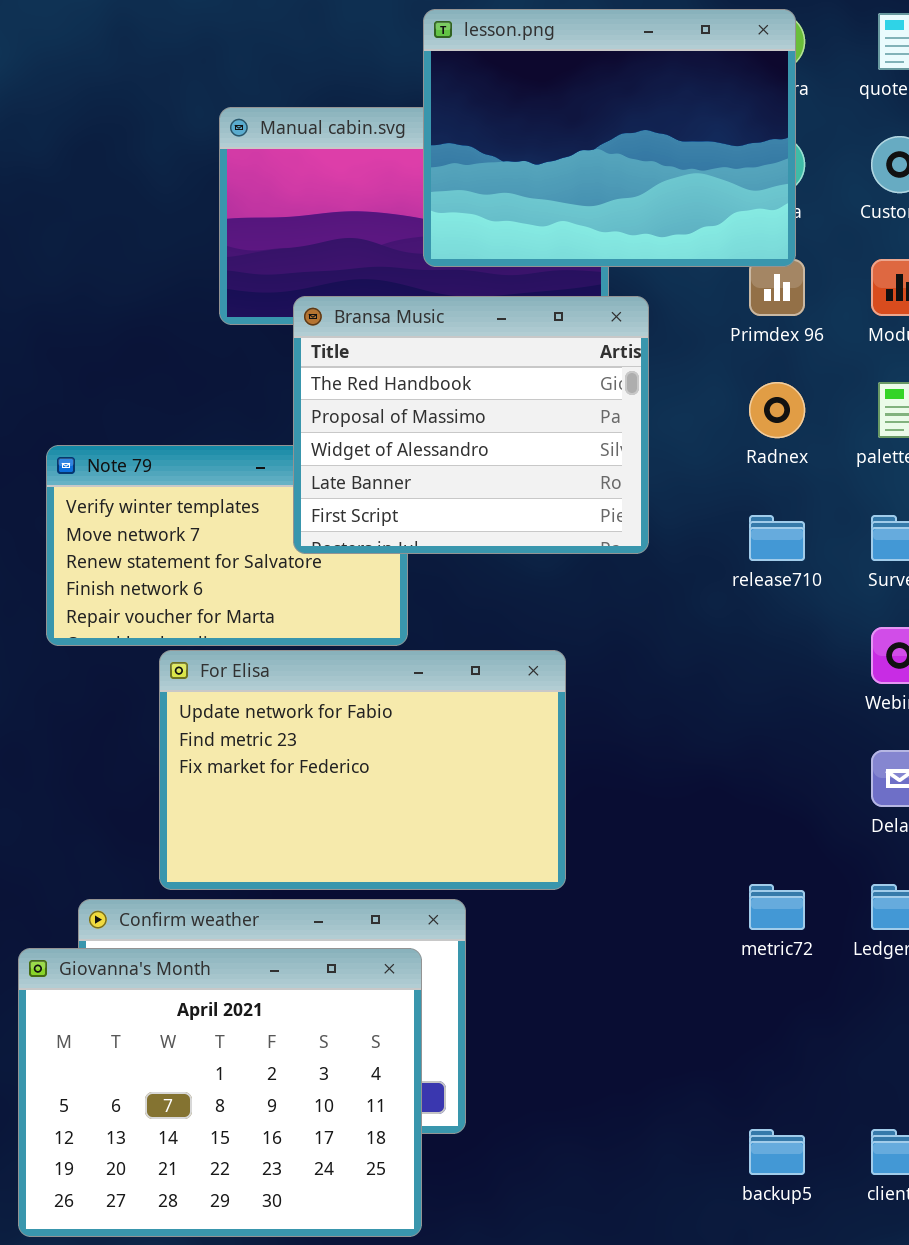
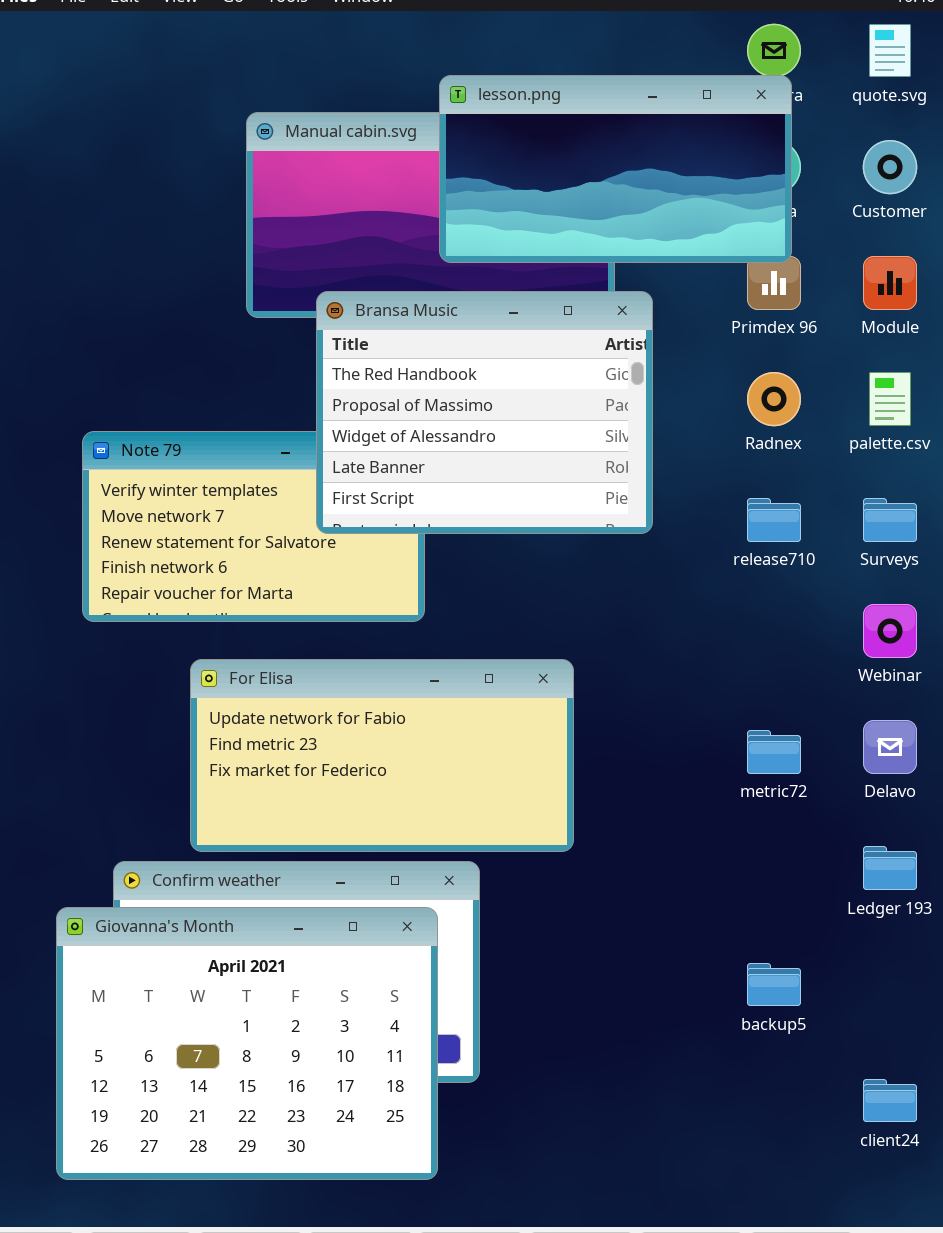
lesson.png: [423,9,796,267] -> [439,75,792,263], resized
For Elisa: [159,650,566,890] -> [190,659,574,852], resized
metric72: [749,884,805,930] -> [747,730,801,774], moved
backup5: [749,1129,805,1175] -> [747,963,801,1006], moved

